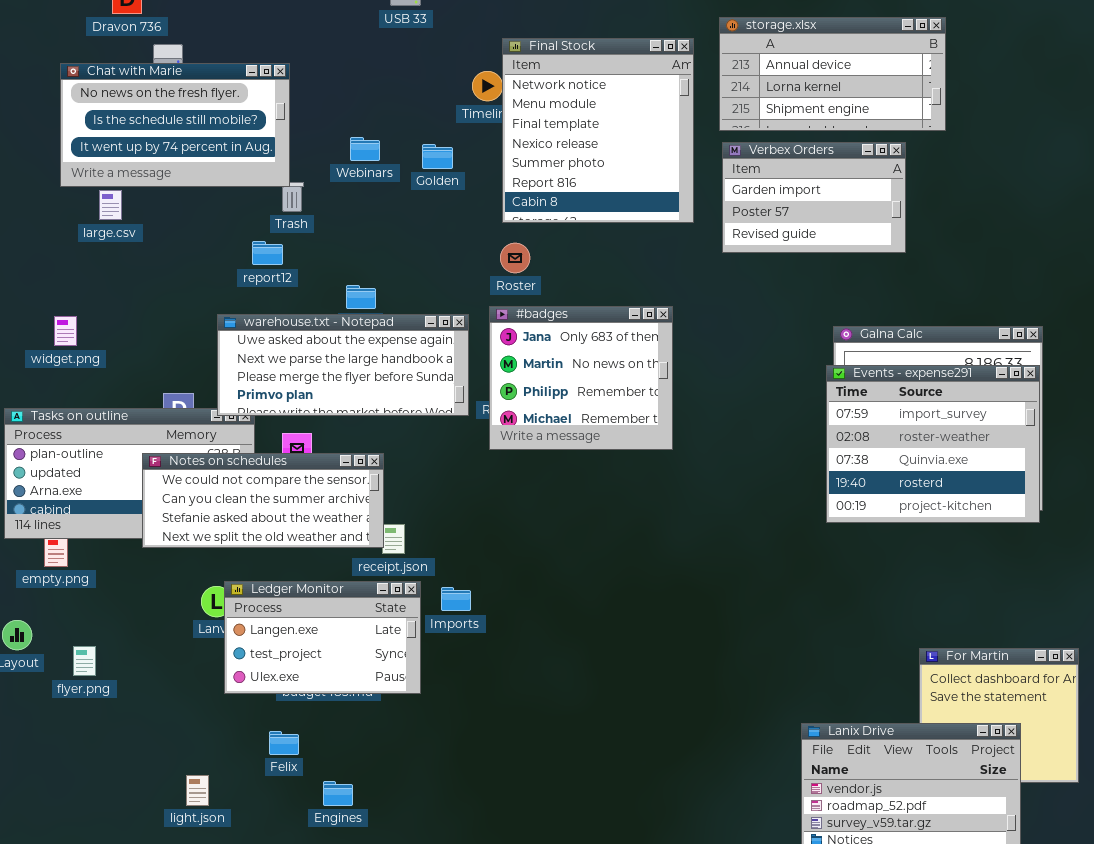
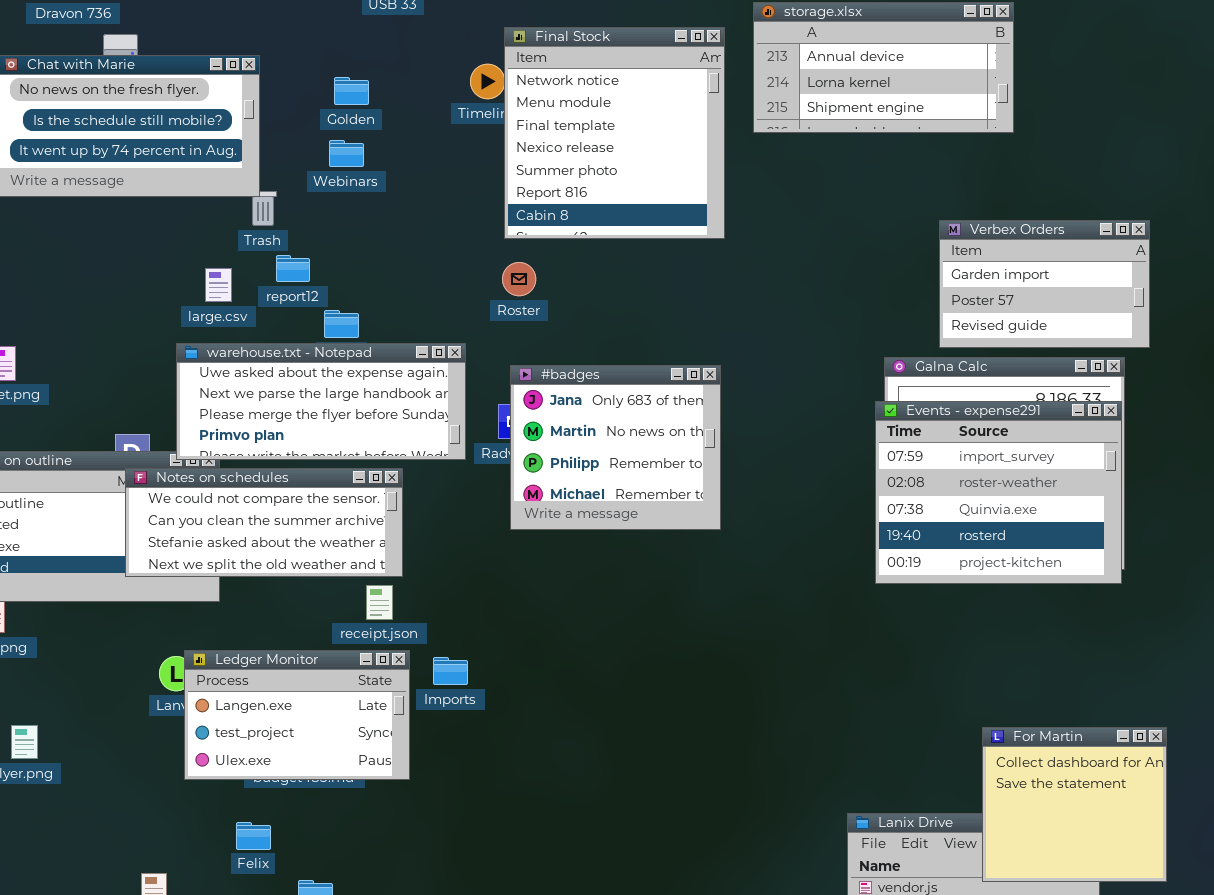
Verbex Orders: [722,142,906,253] -> [939,220,1150,348], moved
Golden: [422,144,453,169] -> [334,77,369,105], moved
large.csv: [99,190,122,220] -> [205,268,232,302], moved
report12: [252,241,283,265] -> [276,255,310,282], moved
#badges: [489,306,673,450] -> [510,365,721,530], moved
Notes on schedules: [142,453,384,548] -> [125,468,403,577], moved
For Martin: [919,648,1079,783] -> [982,727,1167,882], raised

